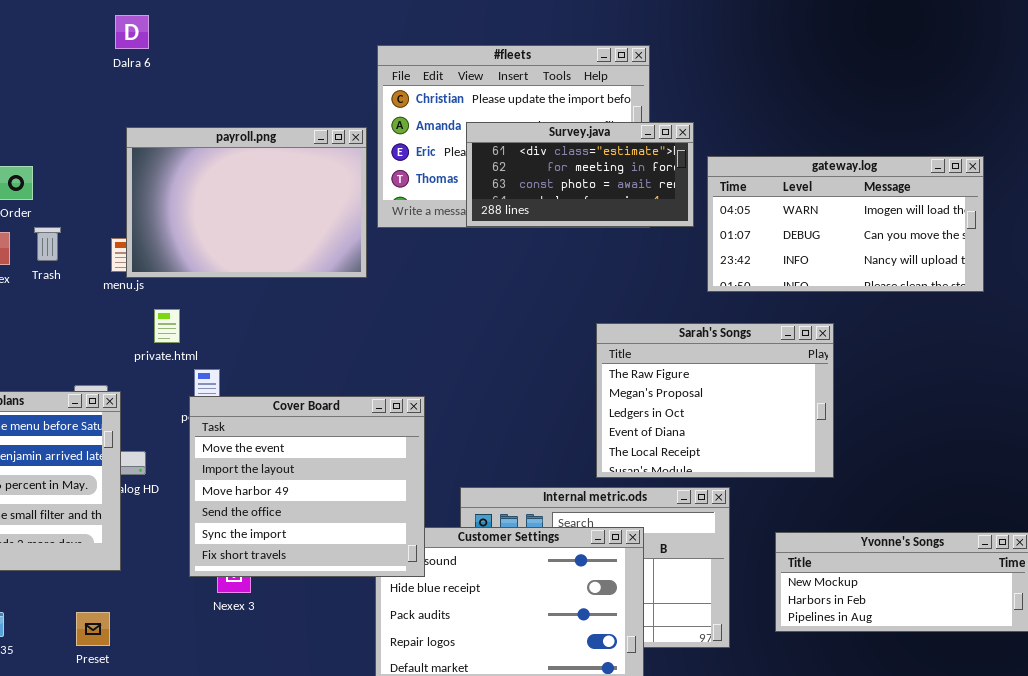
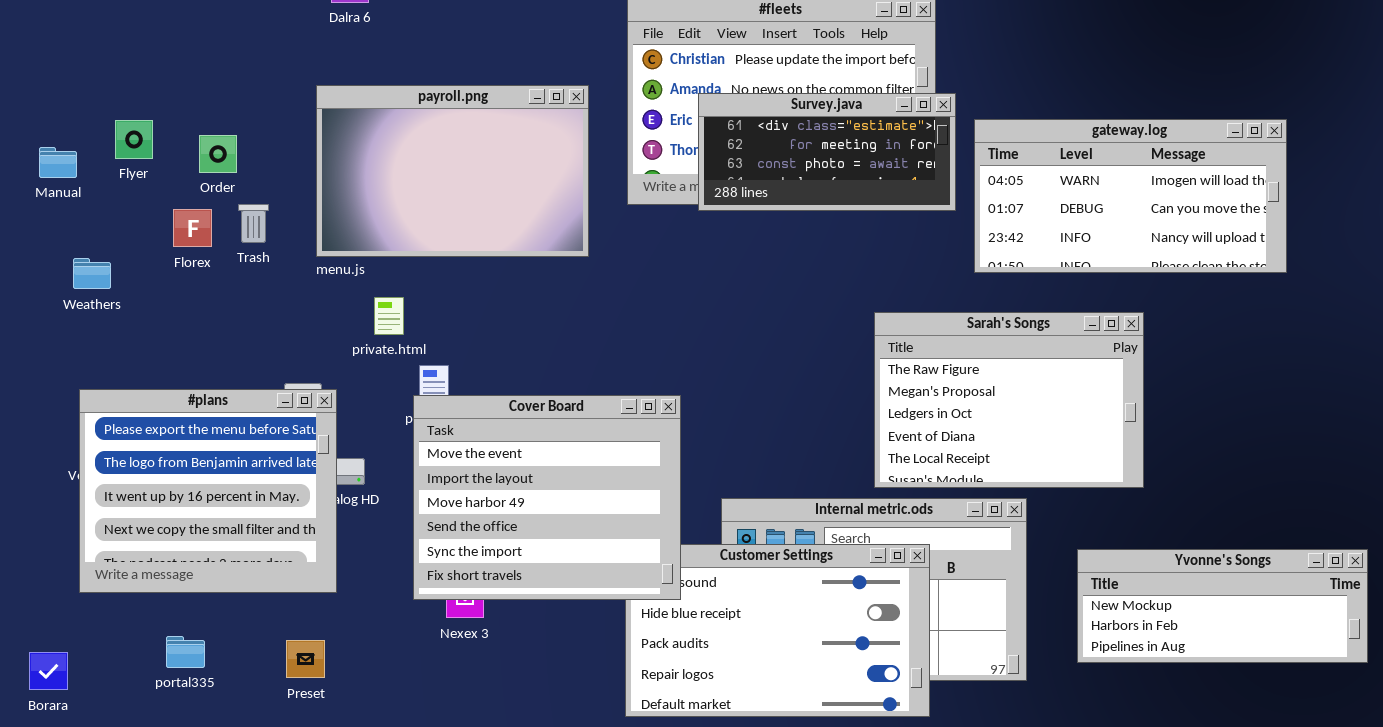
Survey.java: [466,122,694,227] -> [698,93,956,211], moved
payroll.png: [126,127,367,278] -> [316,85,589,257], moved
gateway.log: [707,156,984,292] -> [974,119,1287,273], moved

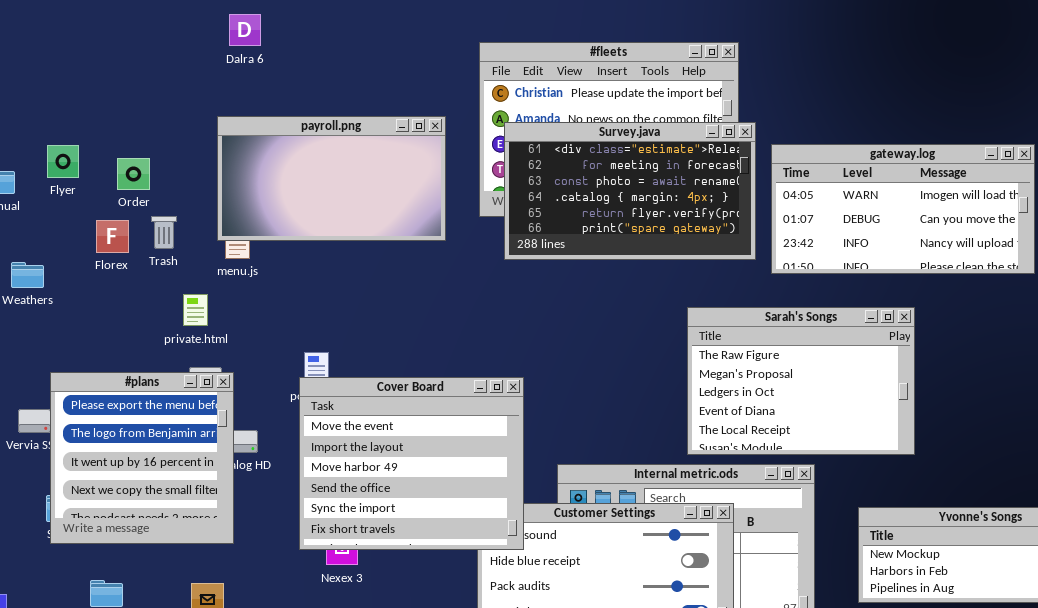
payroll.png: [316,85,589,257] -> [217,116,446,241], resized
Survey.java: [698,93,956,211] -> [504,122,756,260], resized
private.html: [374,297,404,335] -> [183,294,208,326], moved
#plans: [79,389,337,593] -> [50,372,234,544], resized

